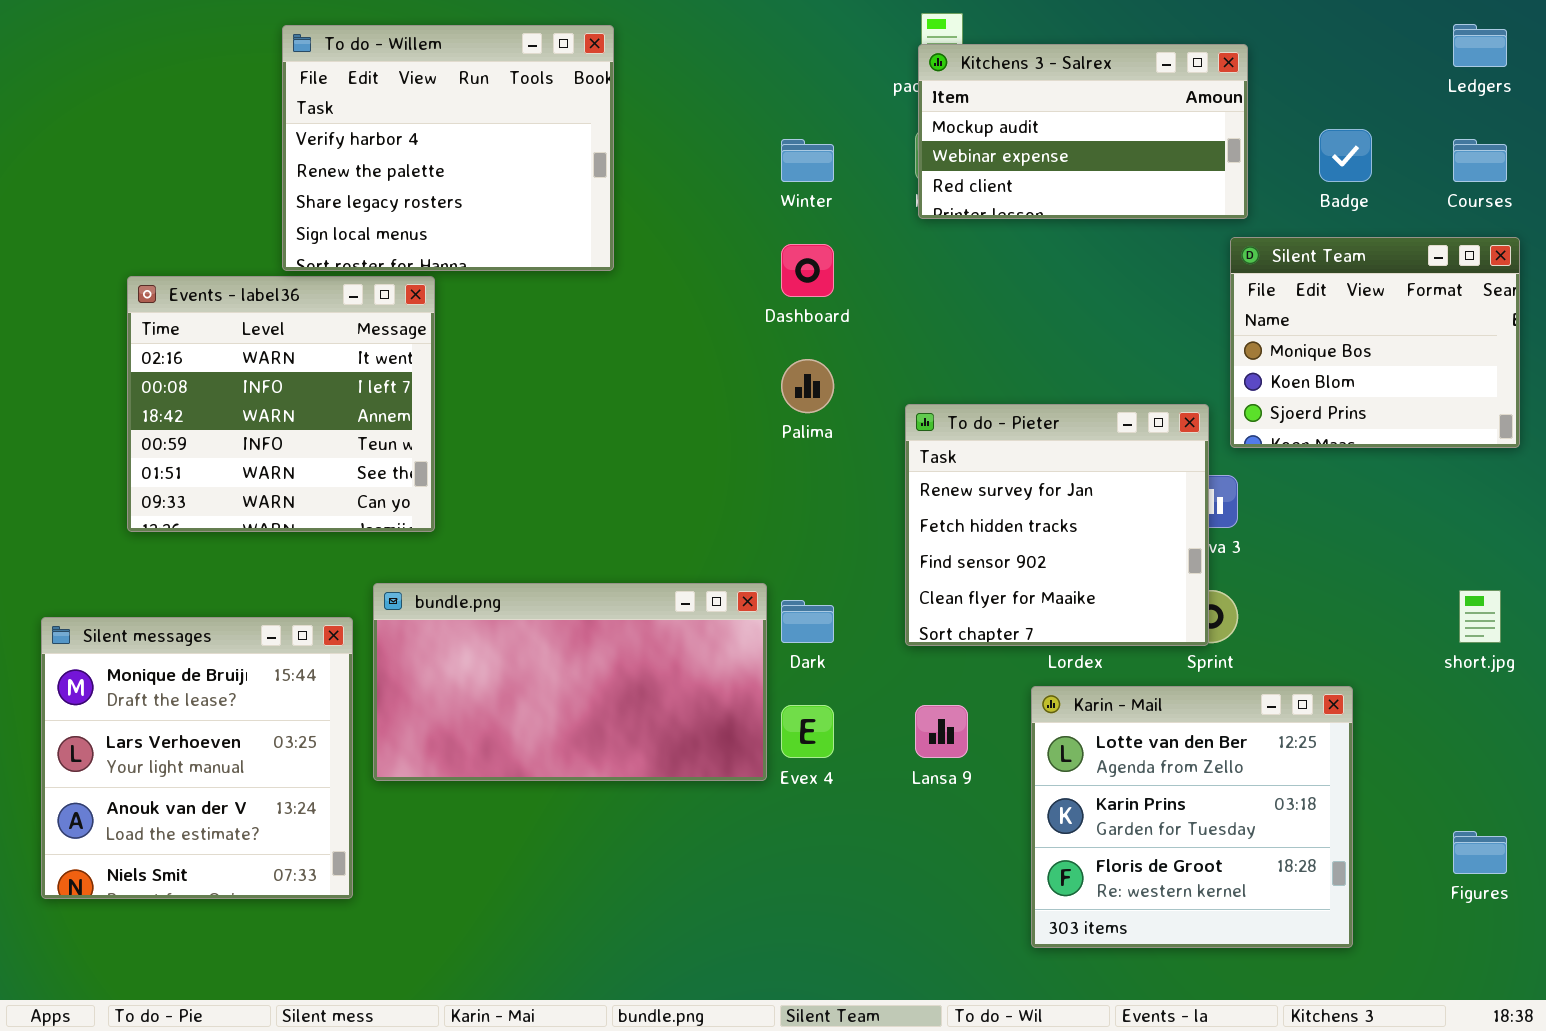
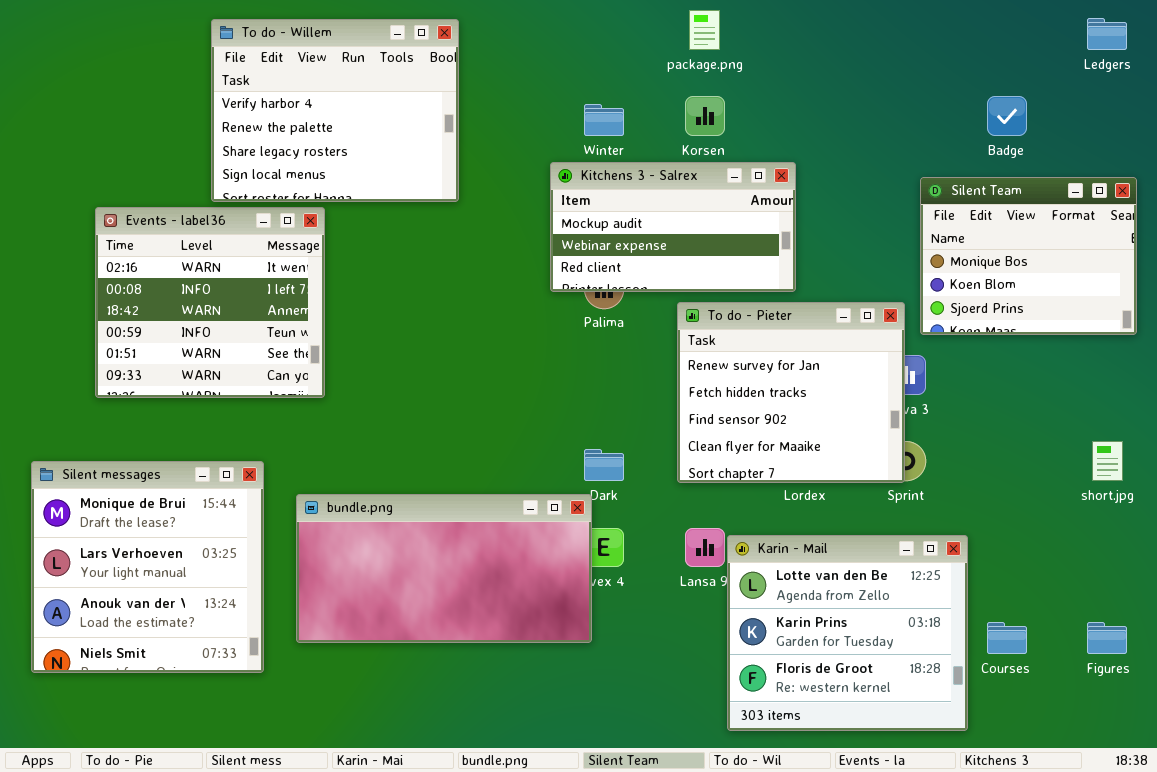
Kitchens 3 - Salrex: [918,44,1248,219] -> [550,162,796,292], moved
Courses: [1453,139,1507,182] -> [987,622,1027,654], moved
bundle.png: [373,583,767,781] -> [296,494,592,643], moved
Karin - Mail: [1031,686,1353,948] -> [727,535,968,731], moved

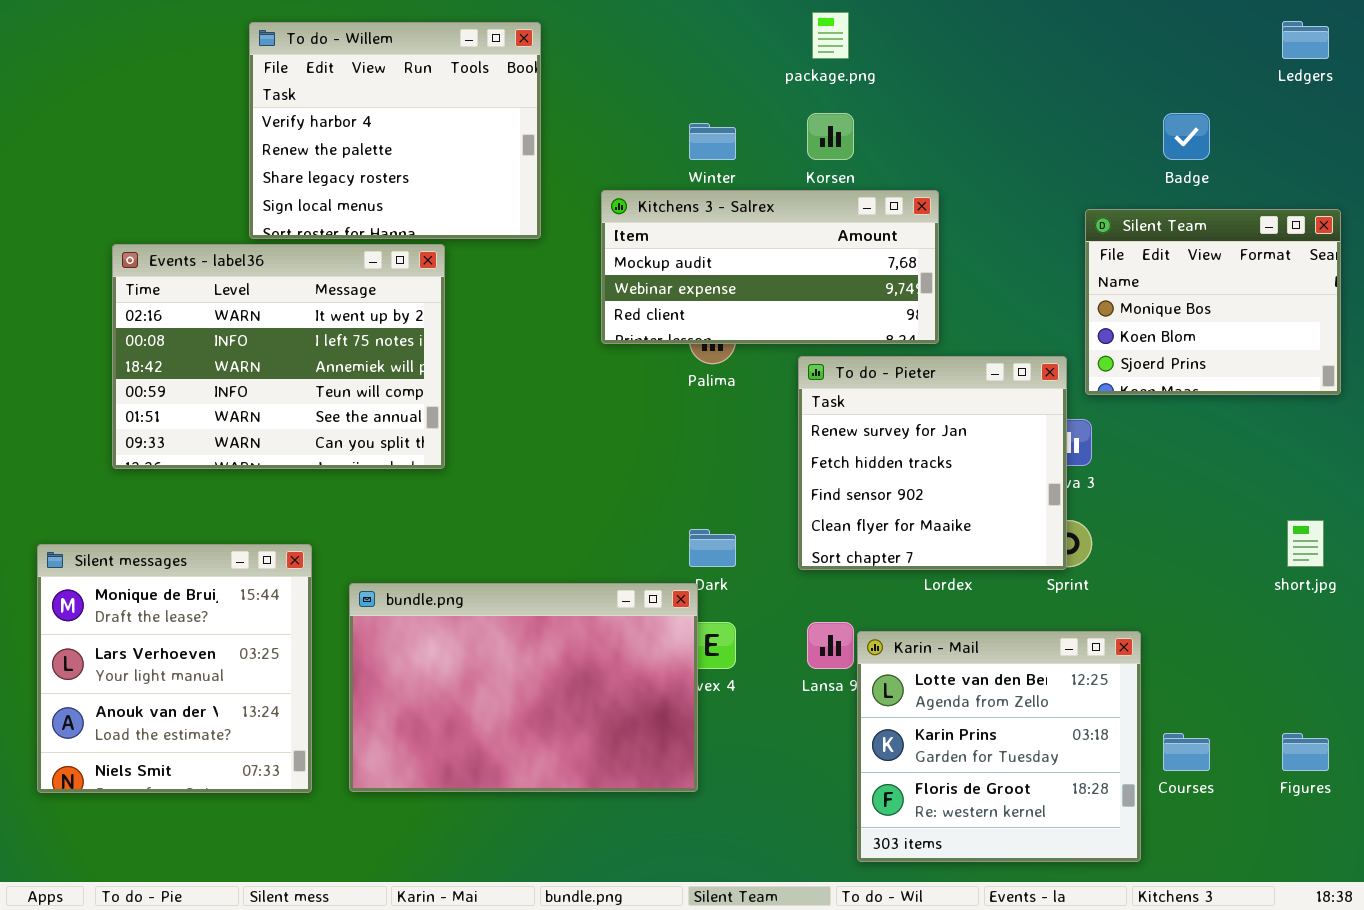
Kitchens 3 - Salrex: [550,162,796,292] -> [601,190,939,344], resized
Events - label36: [95,207,325,398] -> [112,244,445,469], resized
bundle.png: [296,494,592,643] -> [349,583,698,792], resized

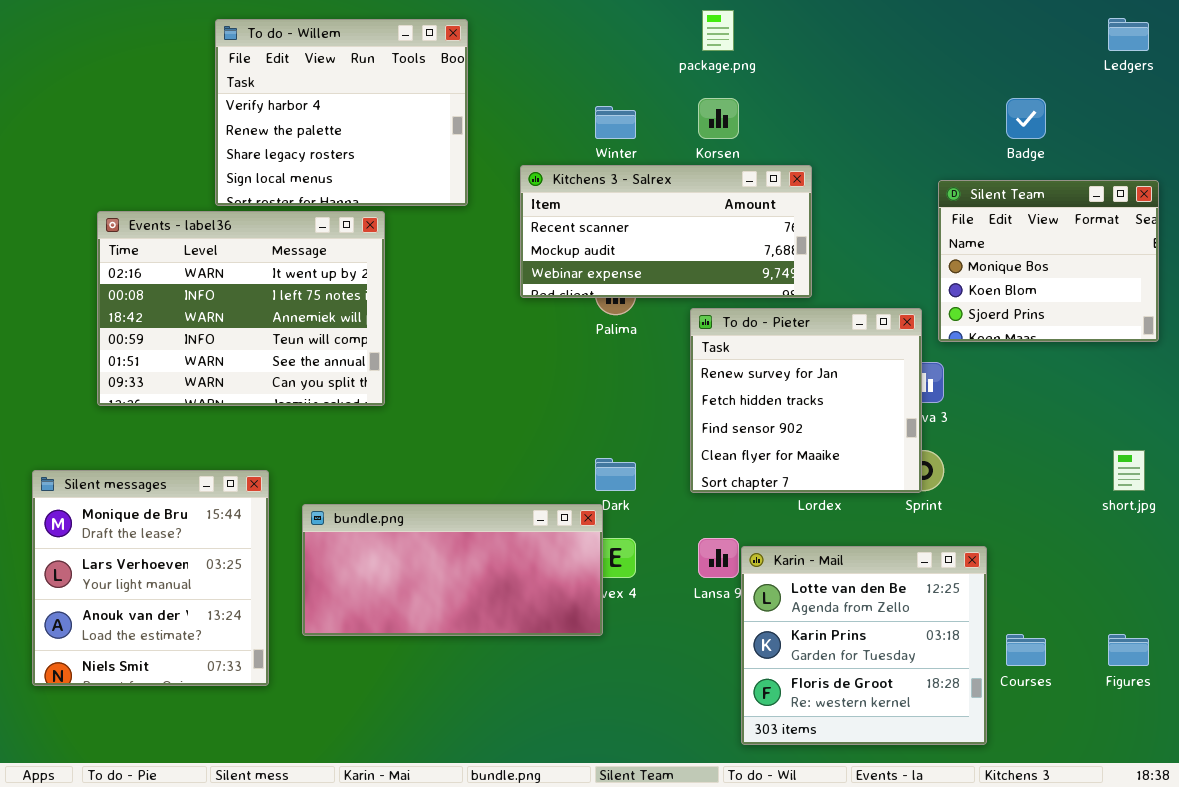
Kitchens 3 - Salrex: [601,190,939,344] -> [520,165,812,298], scrolled up 1 row
bundle.png: [349,583,698,792] -> [302,504,603,636], resized

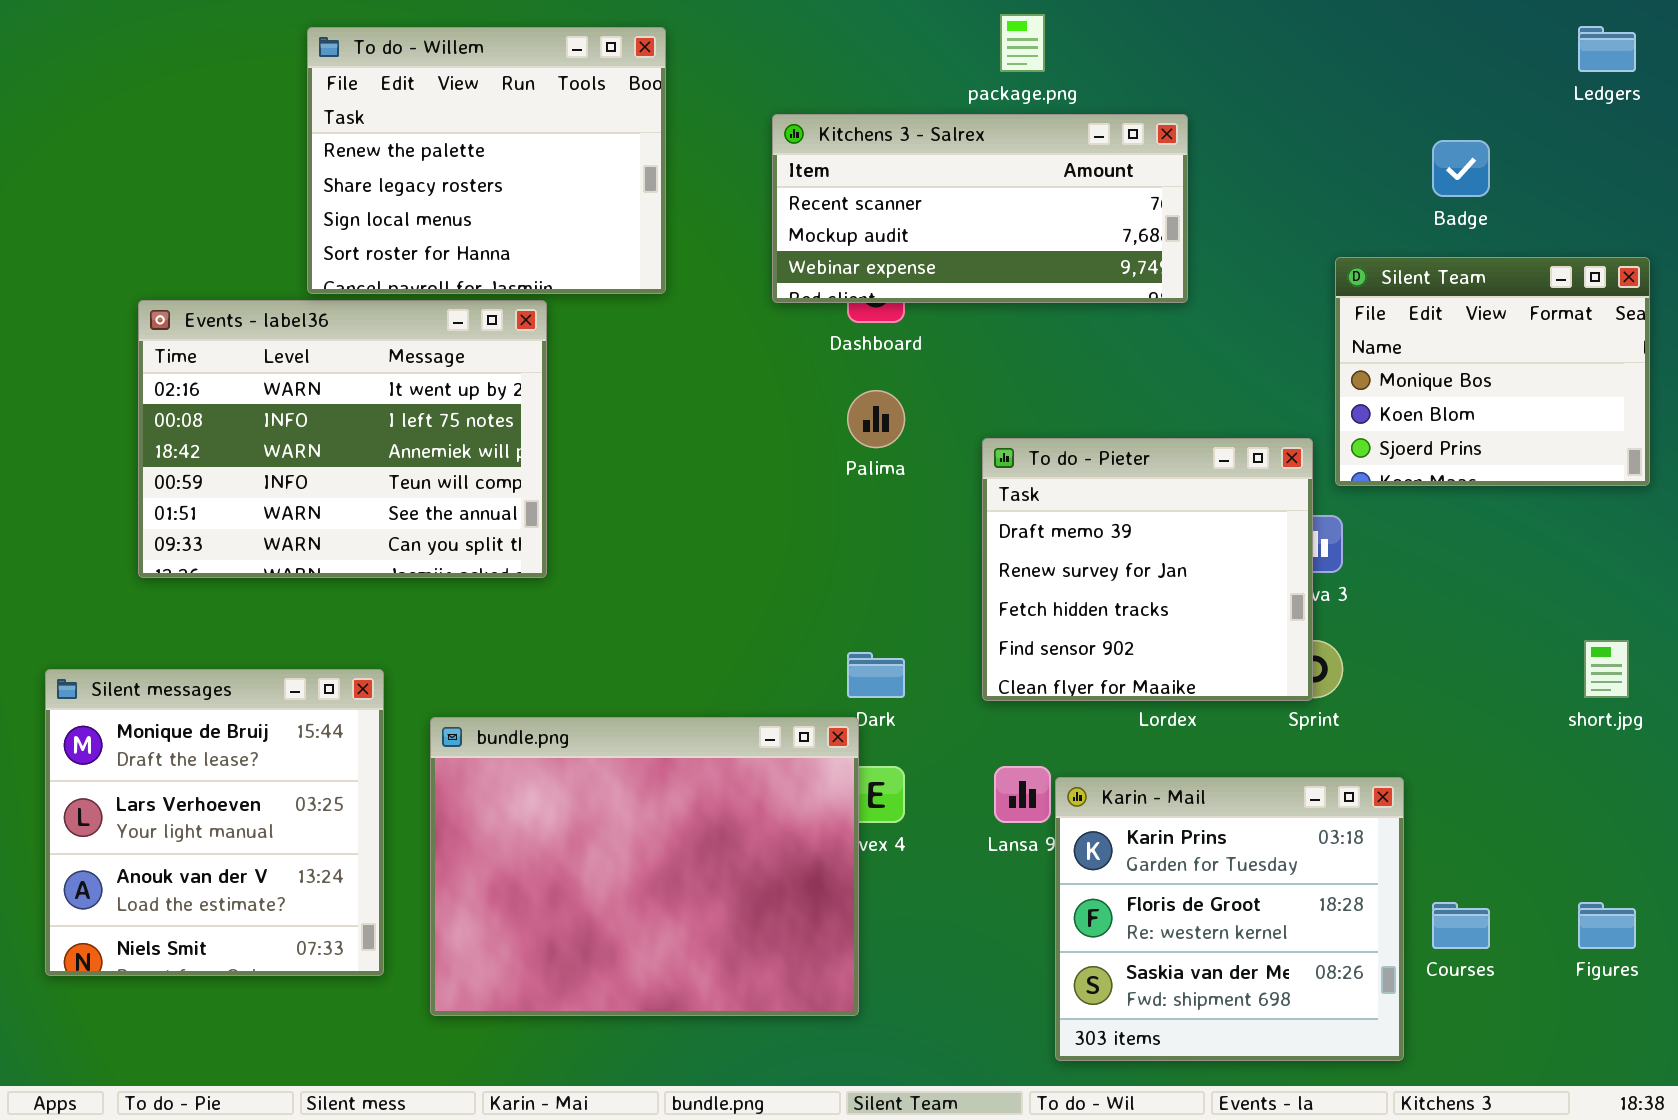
To do - Willem: [215,19,468,206] -> [307,27,666,294], scrolled down 1 row
Kitchens 3 - Salrex: [520,165,812,298] -> [772,114,1188,303], moved
To do - Pieter: [690,308,922,493] -> [982,438,1313,701], scrolled up 1 row
bundle.png: [302,504,603,636] -> [430,717,859,1016], resized
Karin - Mail: [741,546,987,745] -> [1055,777,1404,1061], scrolled down 1 row

